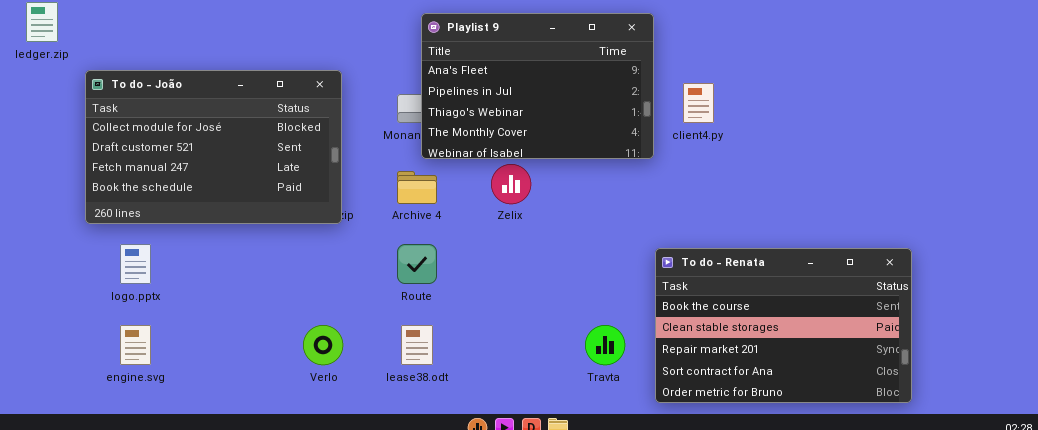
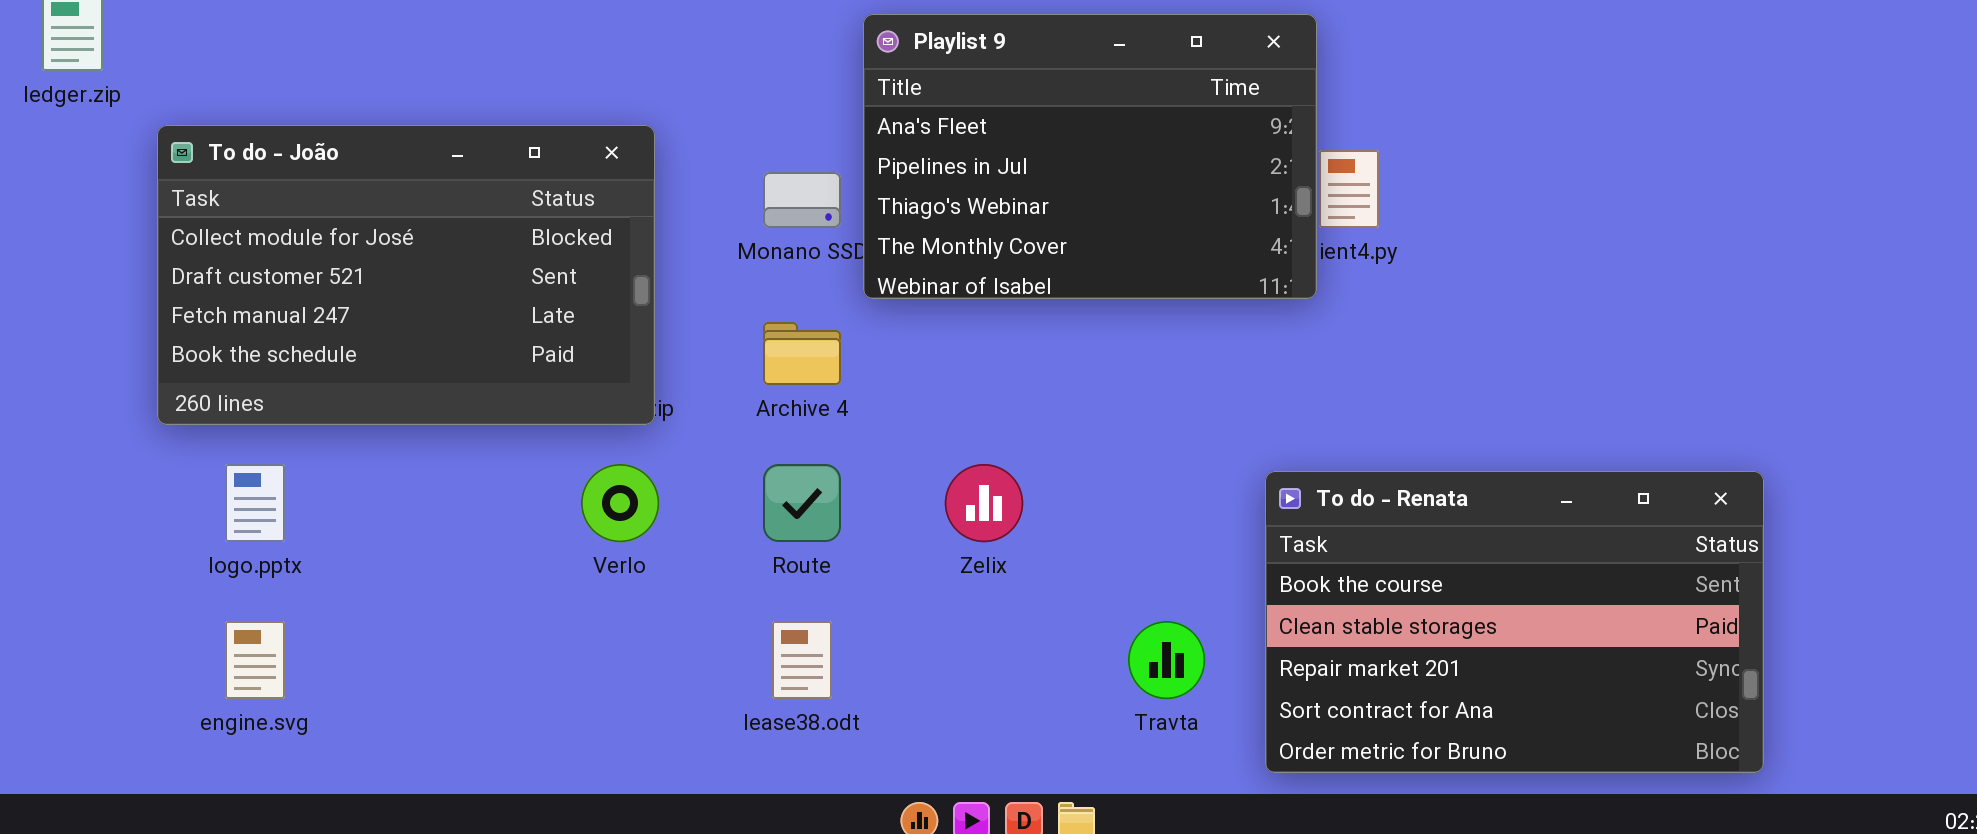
Playlist 9: [421,13,654,159] -> [863,14,1317,299], moved
Zelix: [491,164,531,204] -> [945,464,1023,542], moved
Verlo: [303,325,343,365] -> [581,464,659,542], moved

